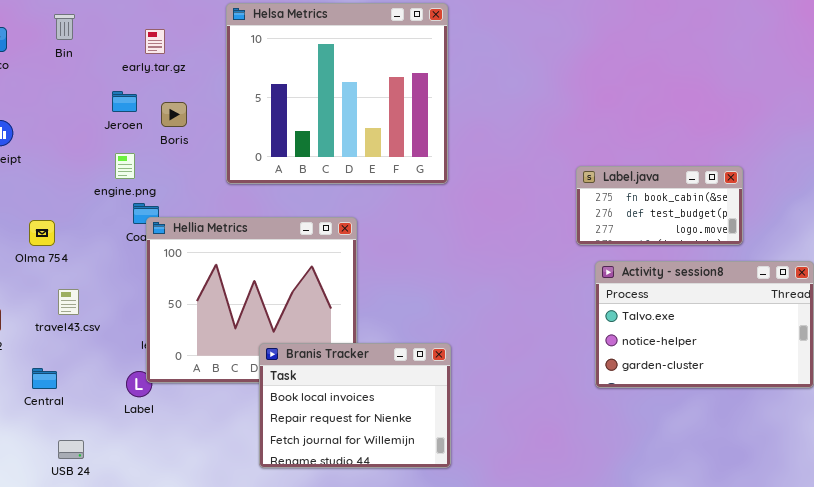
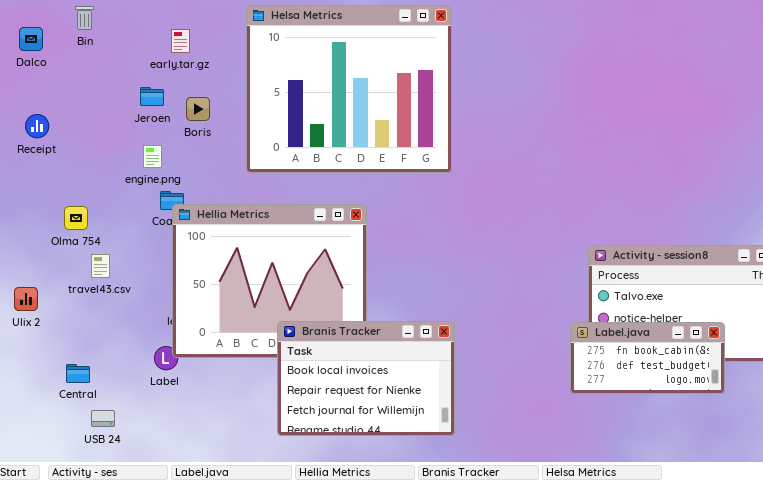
Bin: [54,14,75,40] -> [75,6,94,30], moved
Label.java: [576,166,743,245] -> [570,322,725,394], moved
travel43.csv: [58,289,79,315] -> [91,254,110,278], moved
Central: [32,368,57,389] -> [66,364,90,383], moved

